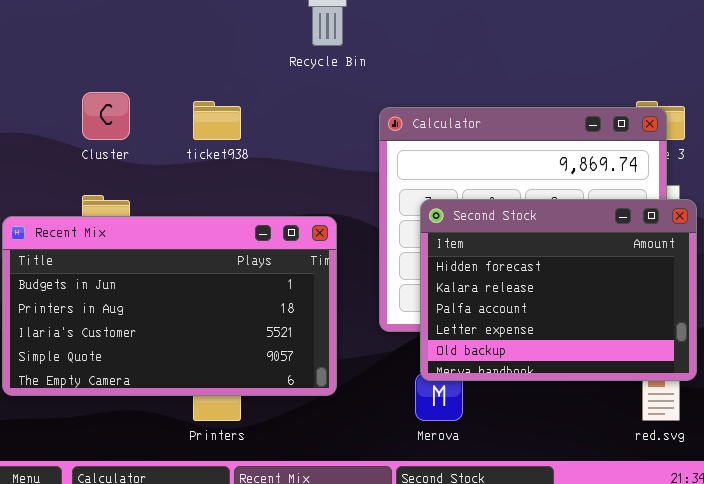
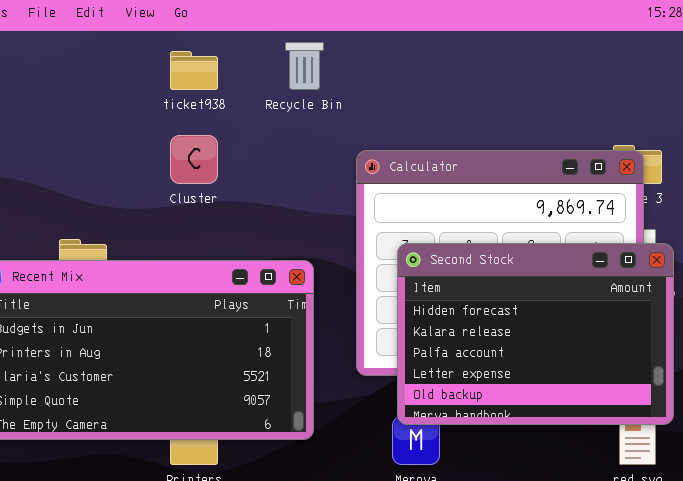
Cluster: [82,92,130,140] -> [170,135,218,184], moved
ticket938: [193,101,241,140] -> [170,51,218,90], moved

